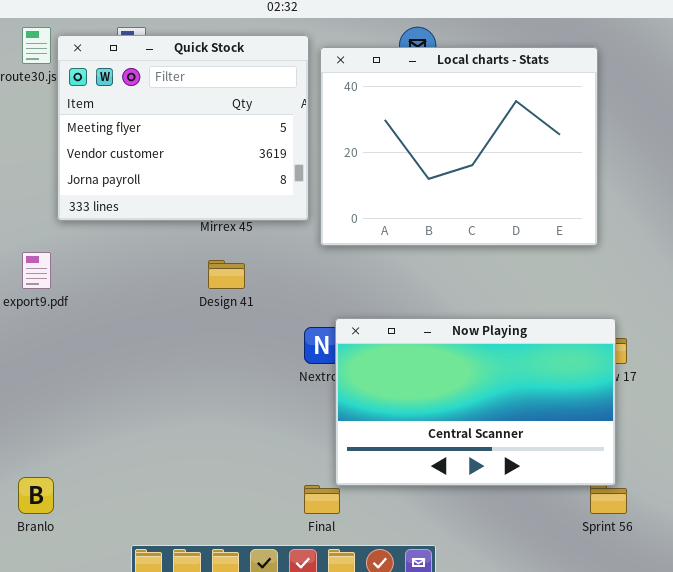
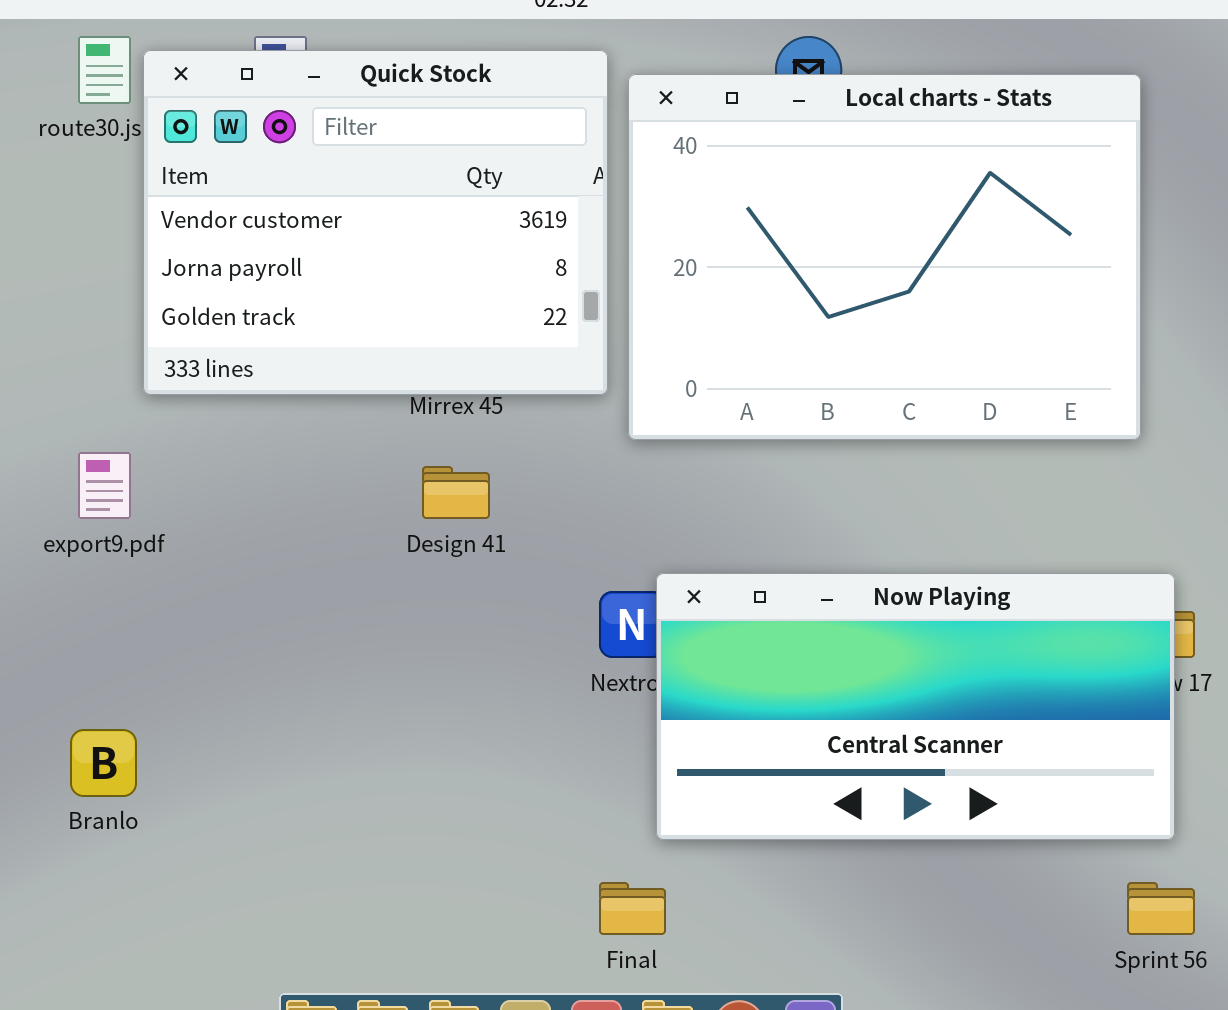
Quick Stock: [57,35,309,221] -> [143,50,608,395], scrolled down 1 row
Now Playing: [335,318,616,486] -> [656,573,1175,840], resized
Branlo: [18,477,54,514] -> [70,729,137,797], moved

